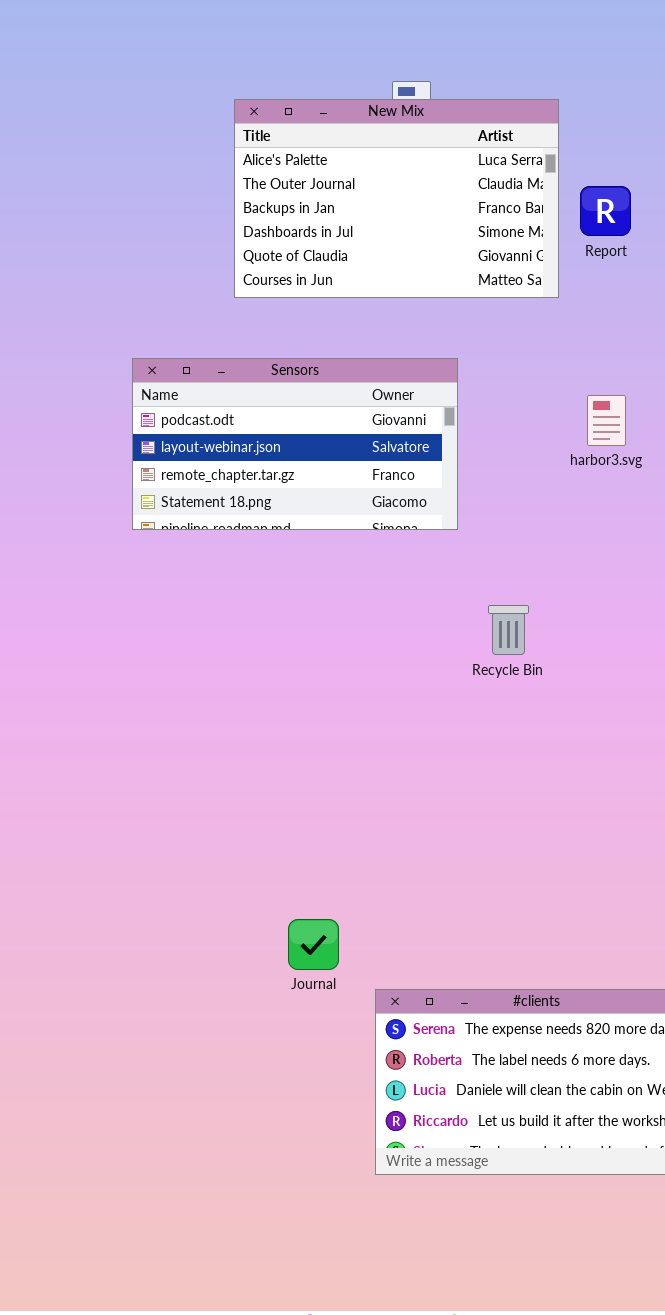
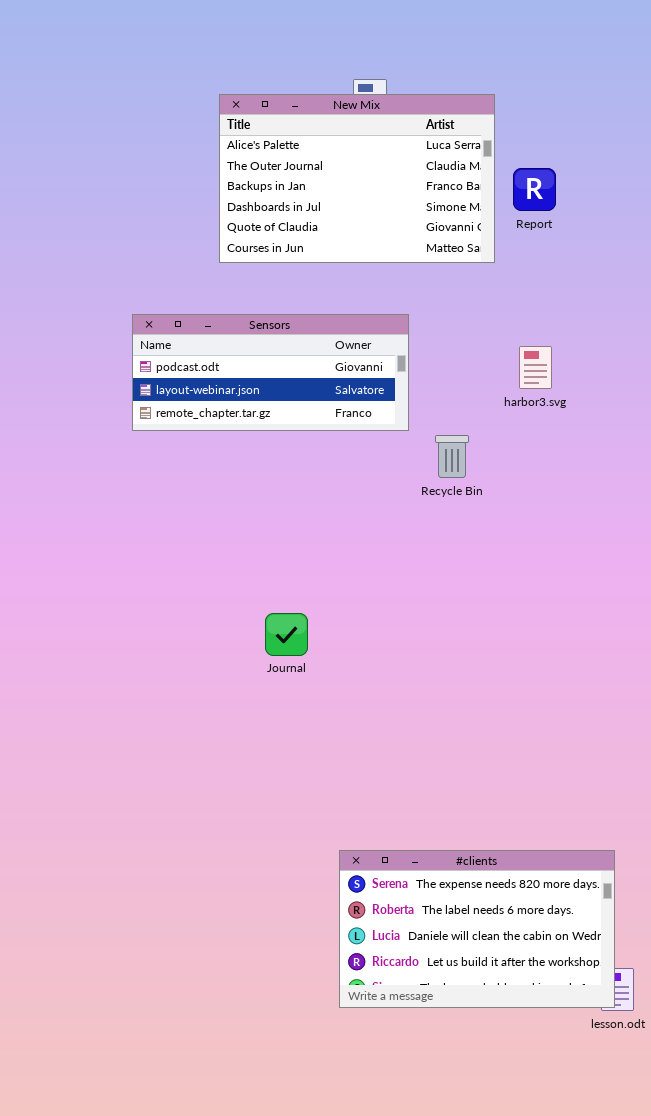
Sensors: [132,358,458,530] -> [132,314,409,431], resized
Recycle Bin: [488,605,529,655] -> [435,435,469,478], moved
Journal: [288,919,339,970] -> [265,613,308,656], moved

